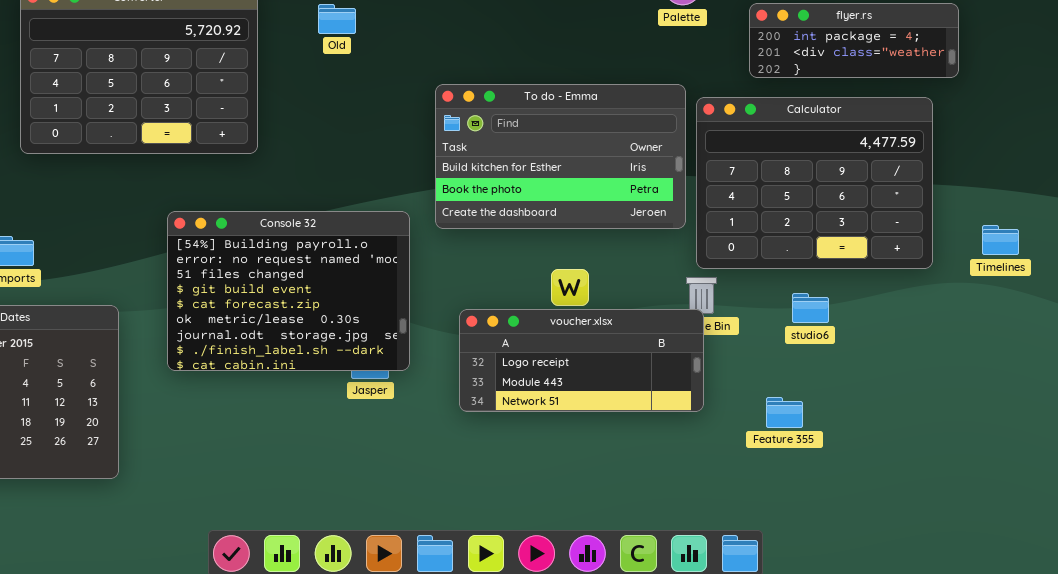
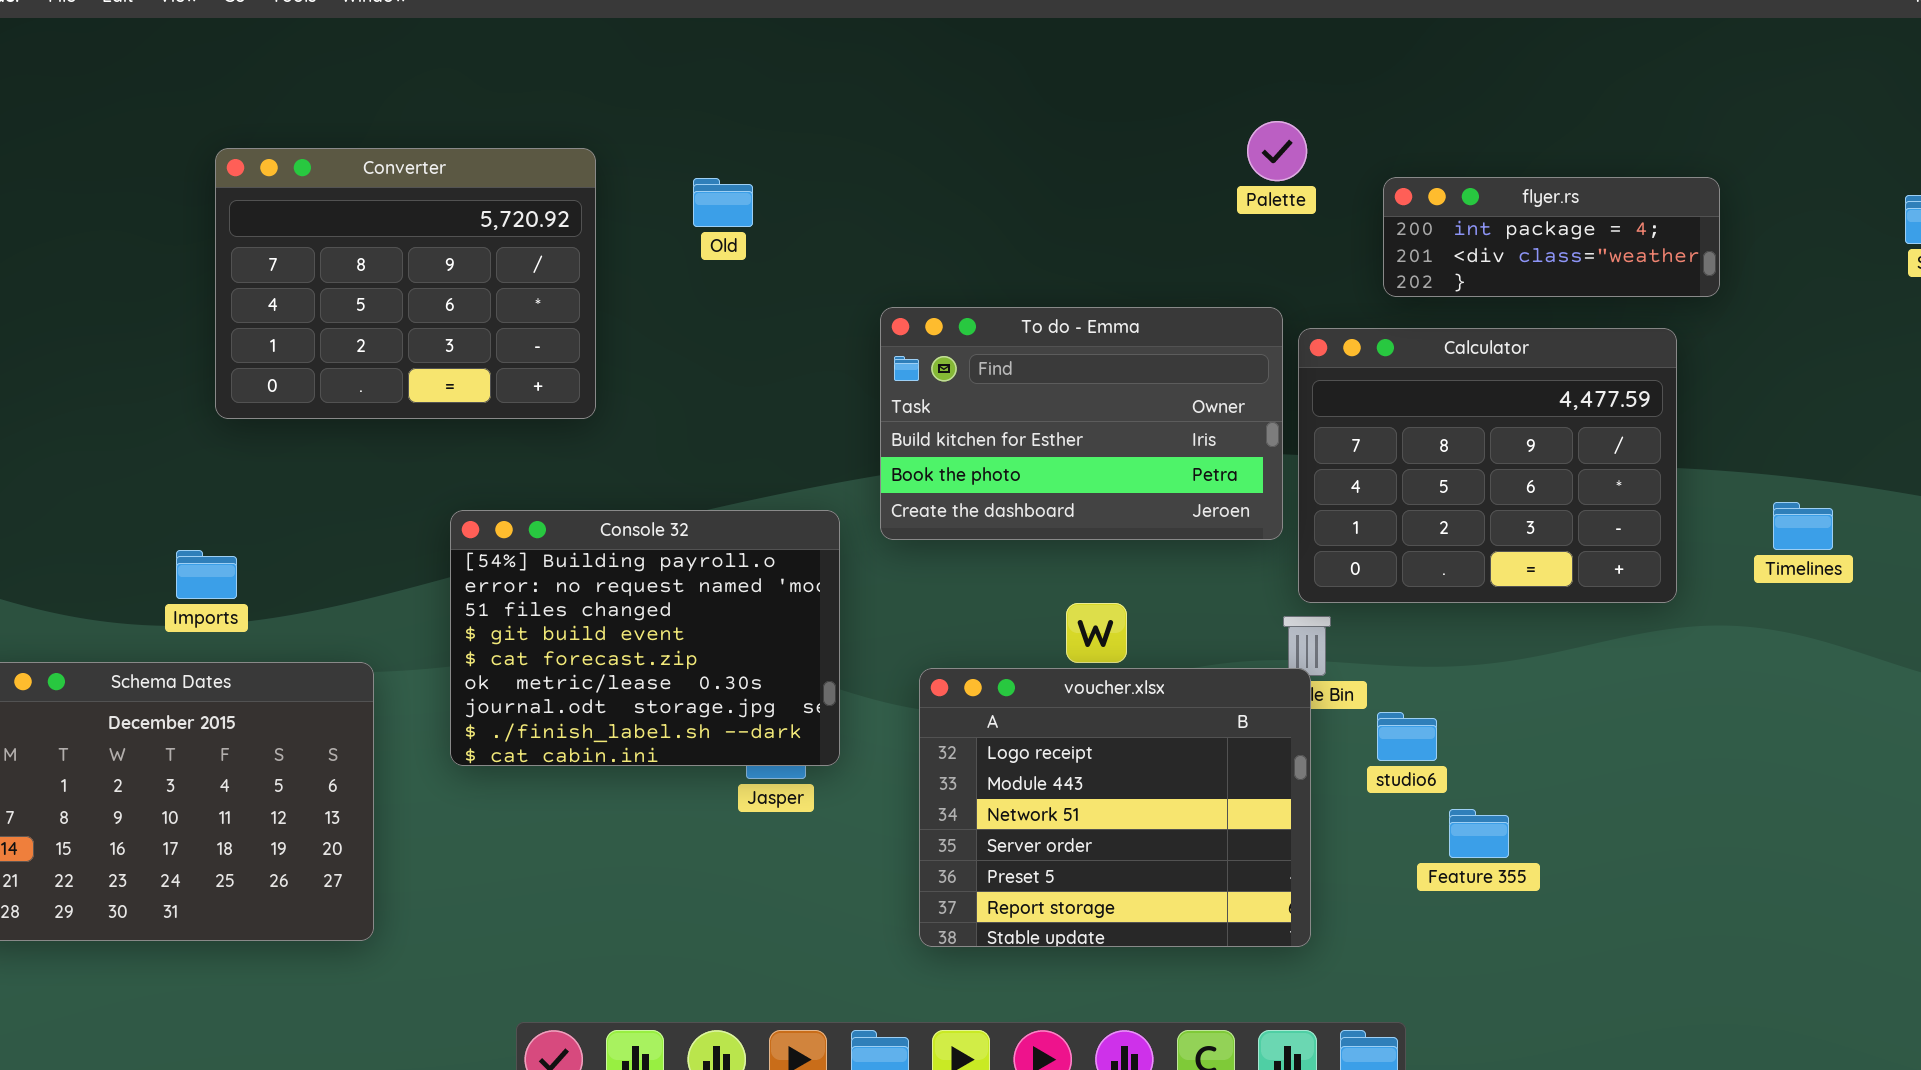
Timelines: [982,225,1019,255] -> [1773,502,1833,550], moved
studio6: [792,293,829,323] -> [1377,712,1437,761], moved
voucher.xlsx: [459,309,704,412] -> [919,668,1311,947], resized
Feature 355: [766,397,803,428] -> [1449,809,1509,858], moved

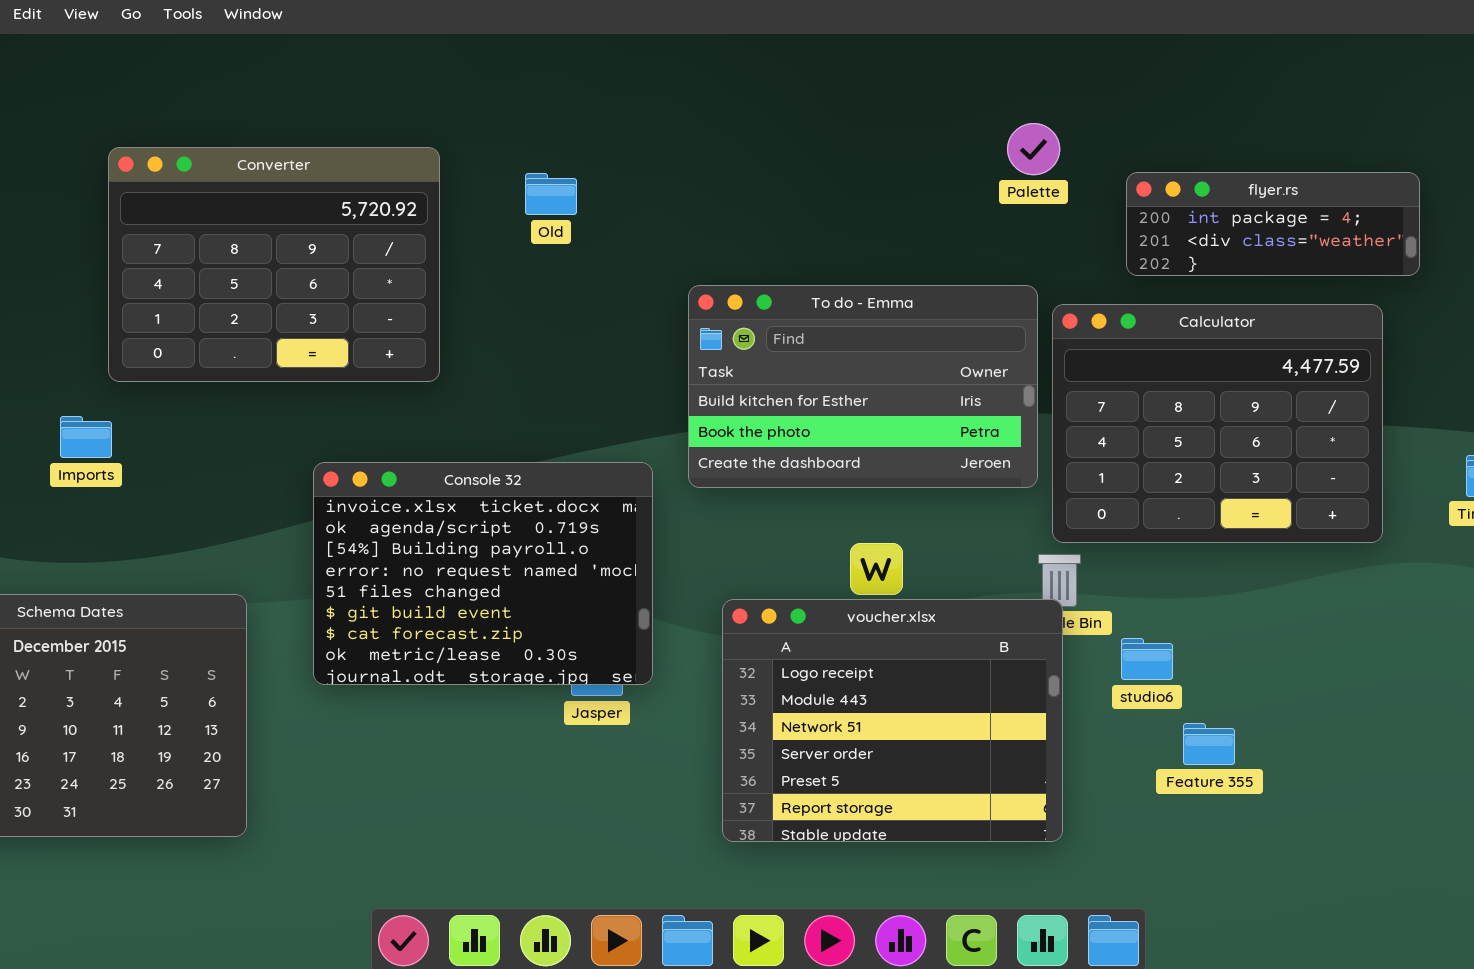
Console 32: [450,510,840,766] -> [313,462,653,685], scrolled up 2 rows
Imports: [176,550,237,599] -> [60,416,112,458], moved

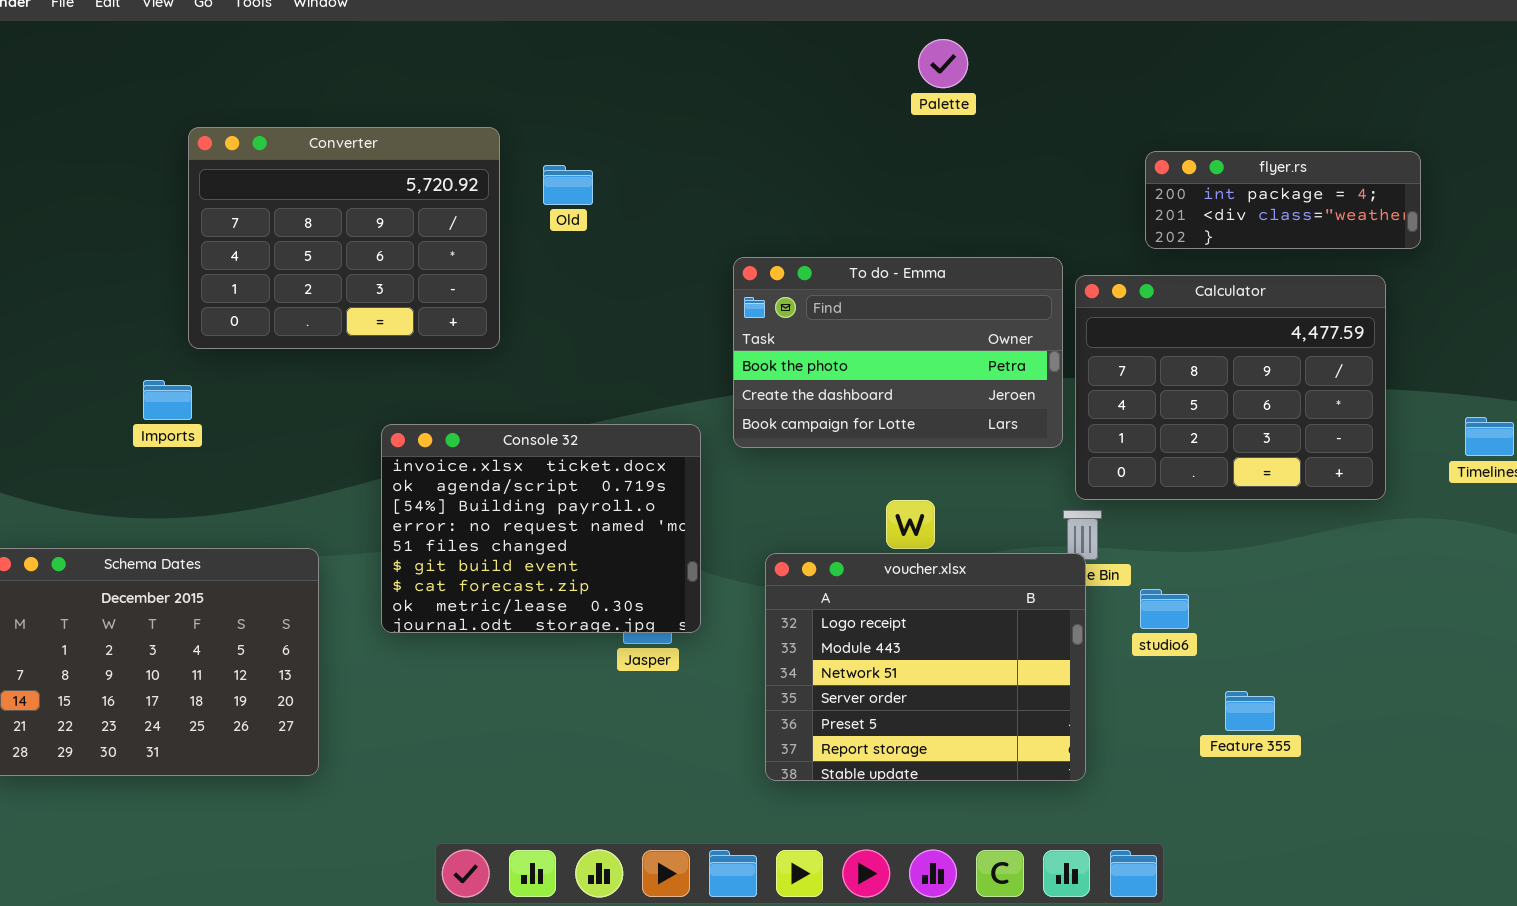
Palette: [1007,123,1060,175] -> [918,39,968,88], moved
Old: [525,173,577,215] -> [543,165,593,205], moved
To do - Emma: [688,285,1038,488] -> [733,257,1063,448], scrolled down 1 row
Feature 355: [1183,723,1235,765] -> [1225,691,1275,731], moved

